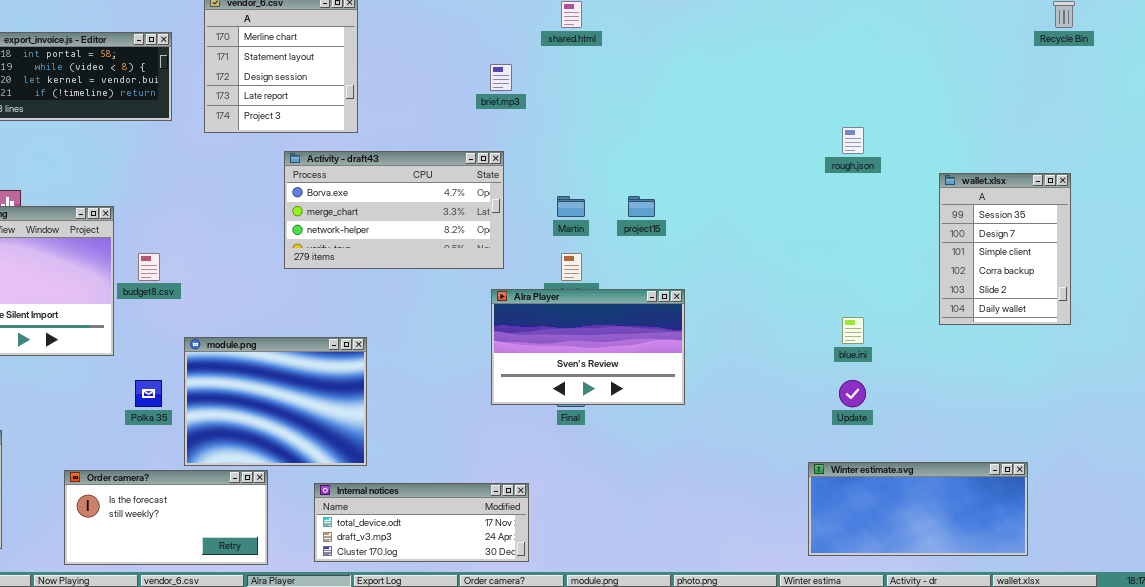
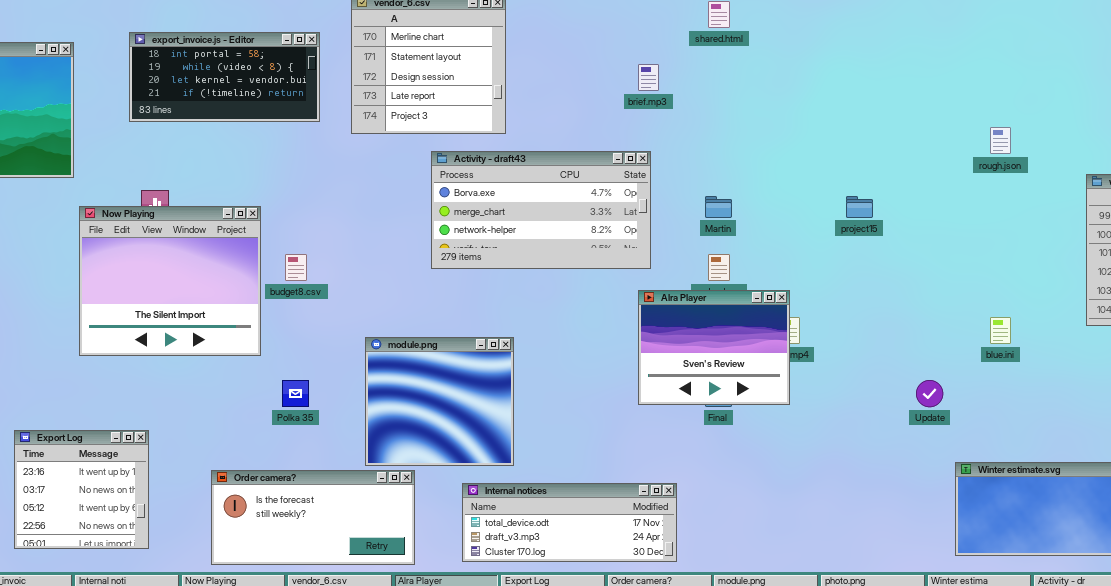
project15: [628,196,655,217] -> [846,196,873,218], moved
Alra Player: [491,289,685,405] -> [638,290,790,405], resized
module.png: [184,337,367,466] -> [365,337,514,466], resized
Update: [839,380,866,407] -> [916,380,943,407], moved

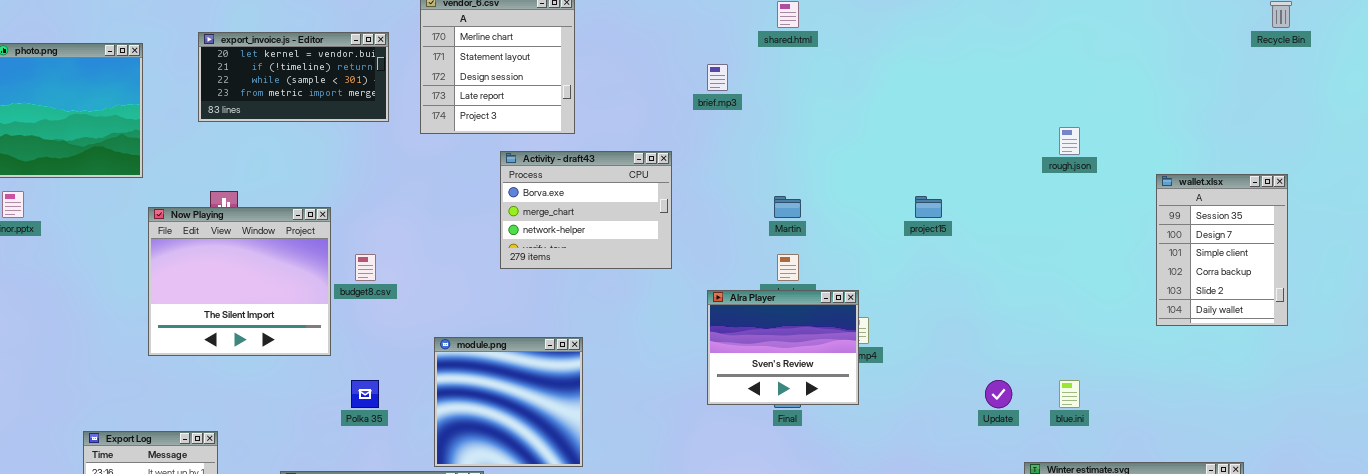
export_invoice.js - Editor: [129,32,320,122] -> [198,32,389,122], scrolled down 2 rows
Activity - draft43: [431,151,651,269] -> [500,151,672,269], resized
blue.ini: [990,317,1011,344] -> [1059,380,1080,408], moved

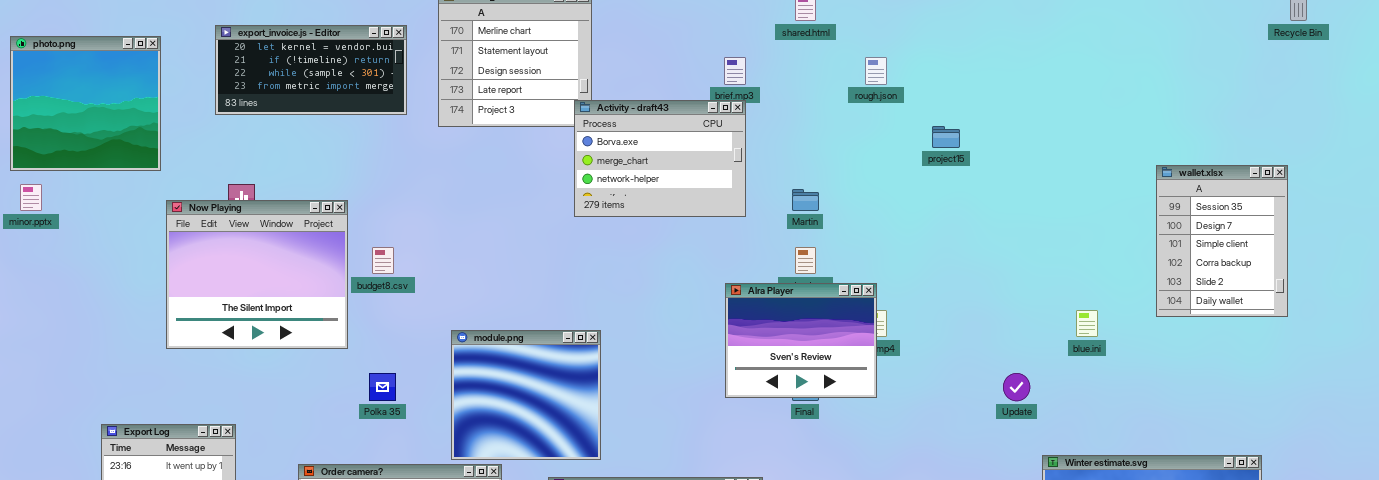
rough.json: [1059,127,1080,155] -> [865,57,887,85], moved
Activity - draft43: [500,151,672,269] -> [574,100,746,217], moved
wallet.xlsx: [1156,174,1288,326] -> [1156,165,1288,317], moved
project15: [915,196,942,218] -> [932,126,960,148], moved
blue.ini: [1059,380,1080,408] -> [1076,310,1098,337], moved

